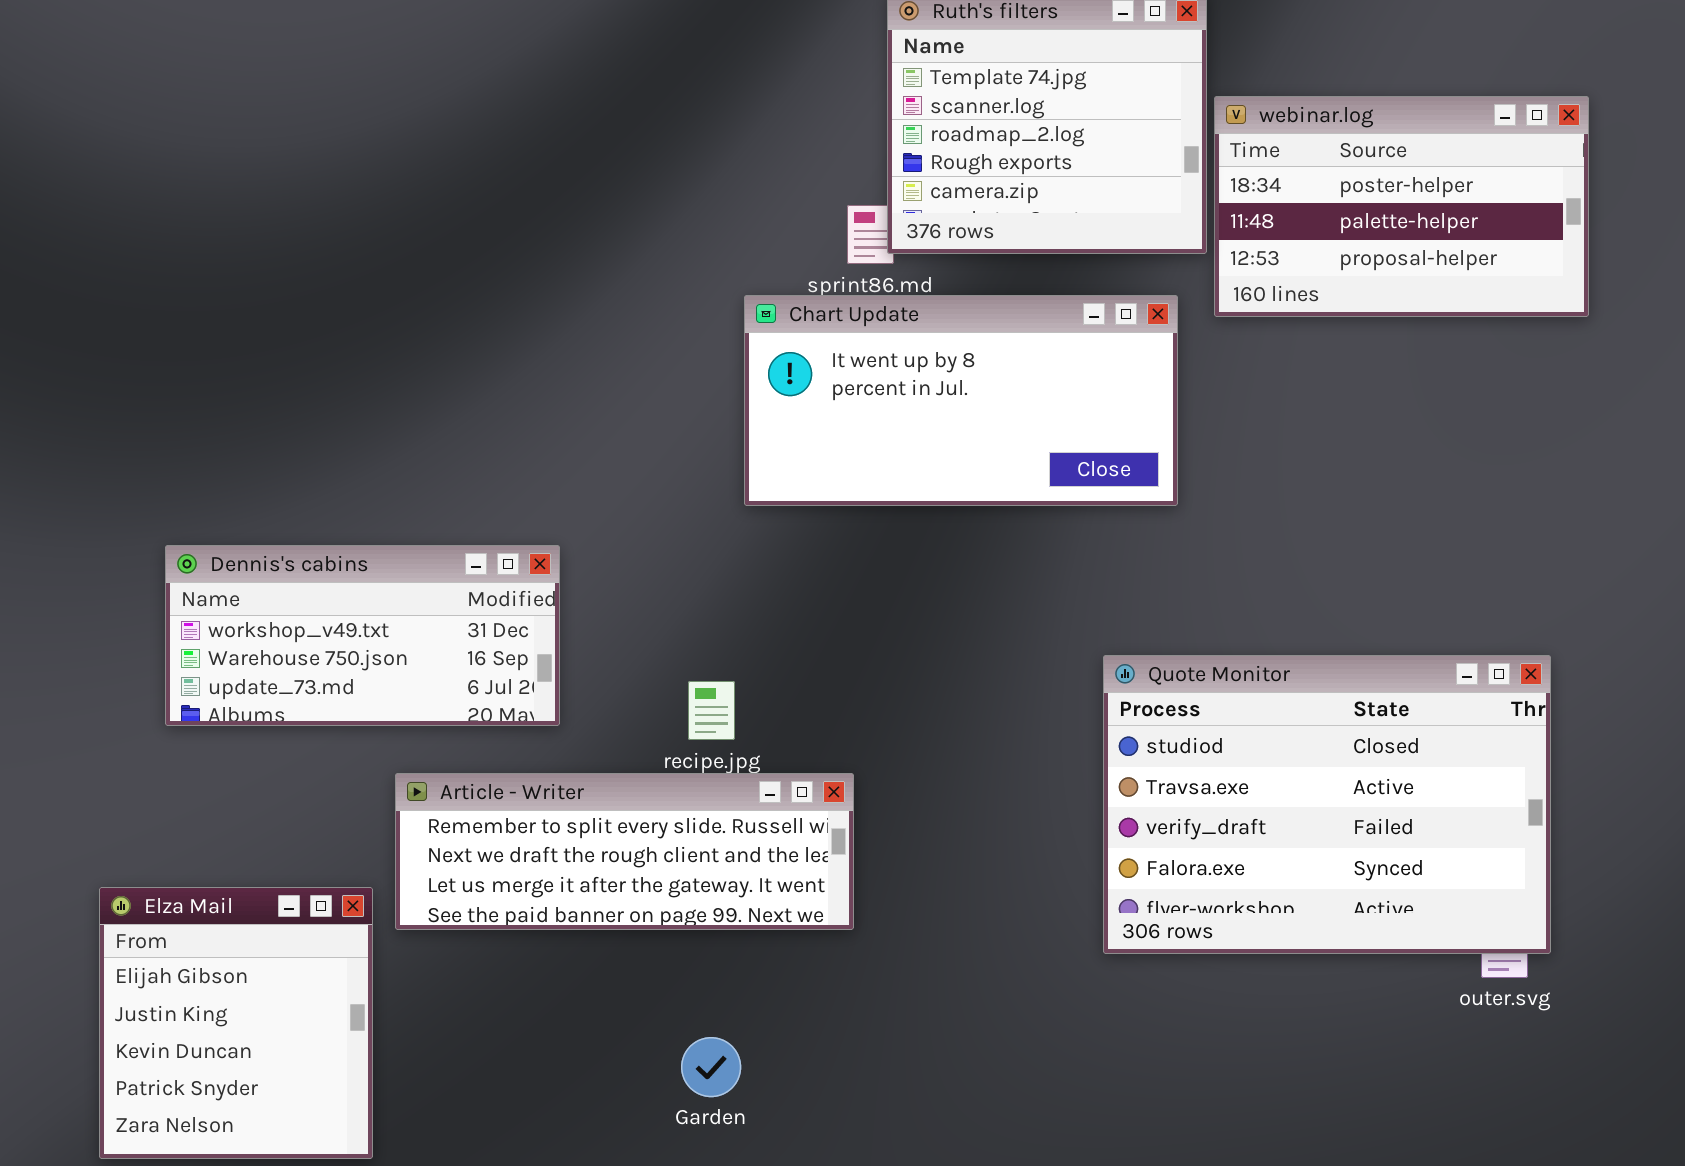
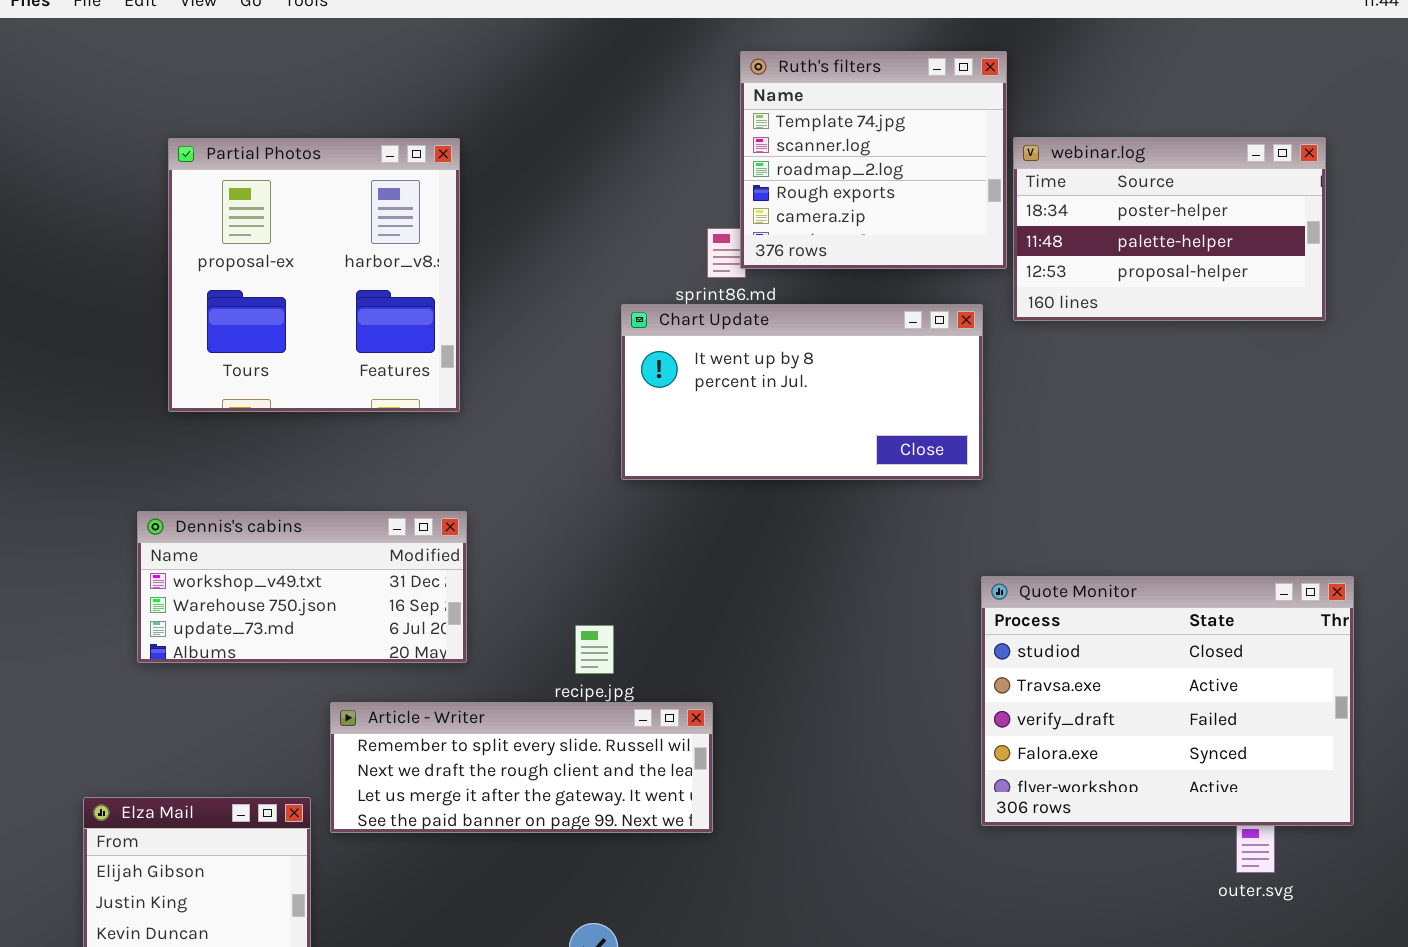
Partial Photos: none -> [168,138,460,412], opened
Quote Monitor: [1103,655,1551,954] -> [981,576,1354,826], moved

